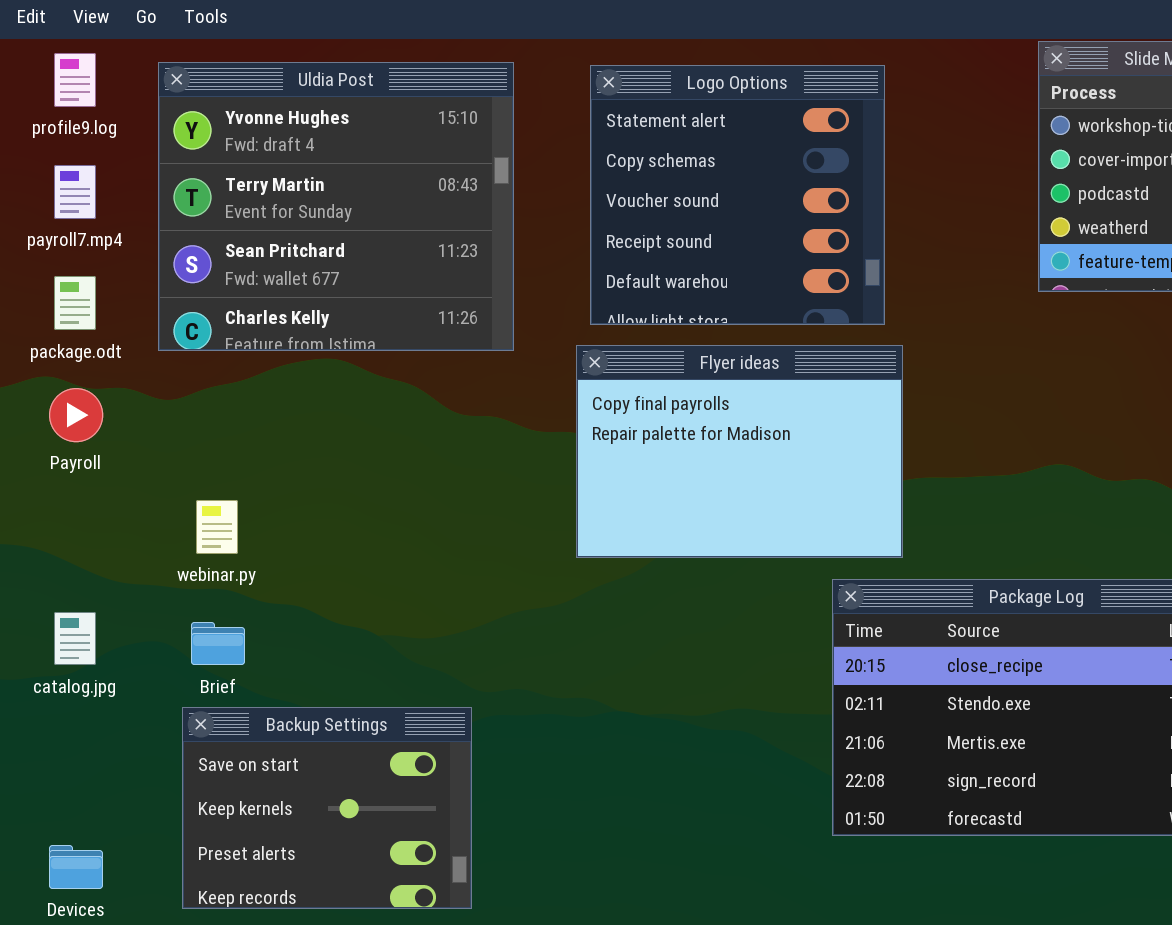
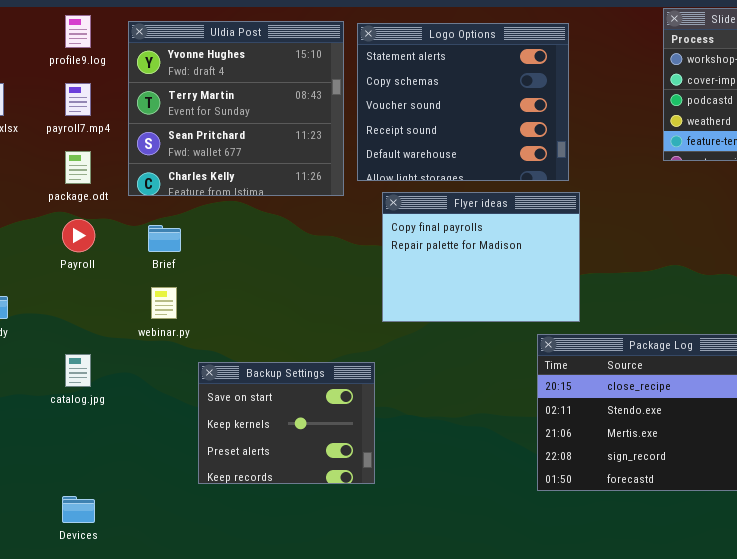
Logo Options: [590,65,885,325] -> [357,23,569,181], resized
Brief: [191,622,245,665] -> [148,225,181,252], moved
Backup Settings: [182,707,472,909] -> [198,362,375,484], moved

